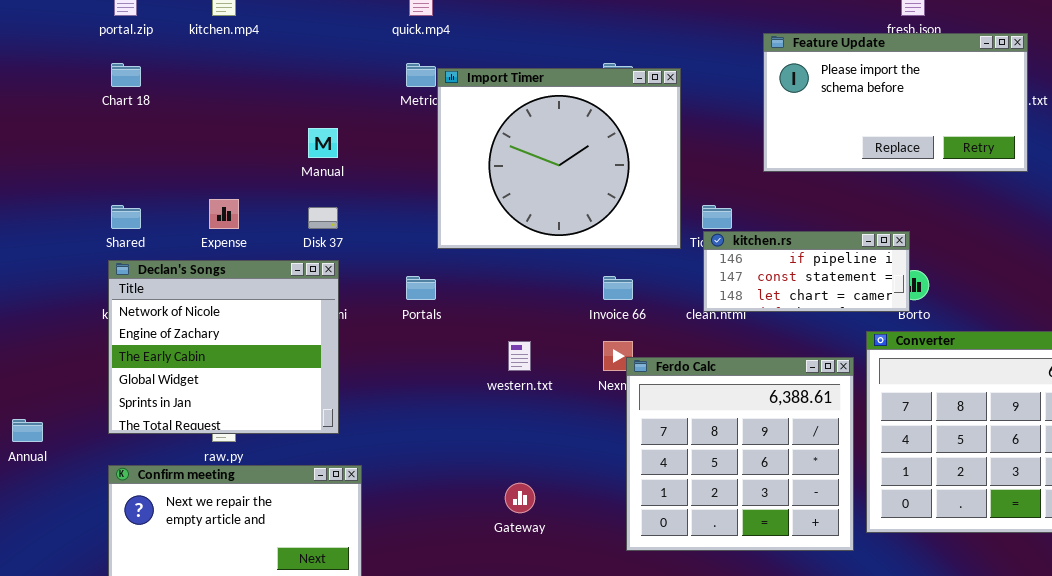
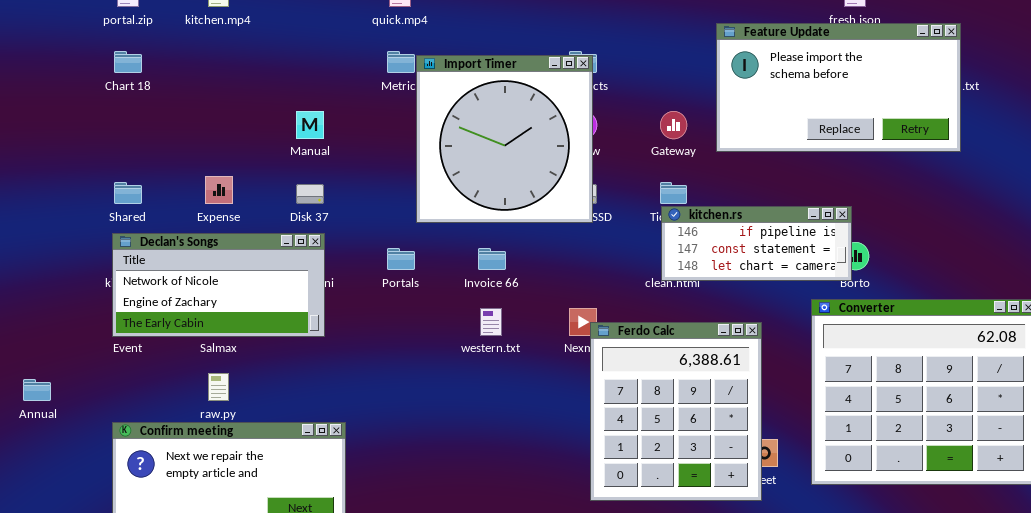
Import Timer: [437,68,681,249] -> [416,55,593,223], resized
Declan's Songs: [108,260,339,434] -> [112,233,325,337], resized
Invoice 66: [603,276,633,300] -> [478,248,506,270], moved
Ferdo Calc: [626,357,854,551] -> [590,322,762,501], resized
Gateway: [505,483,535,513] -> [660,111,687,139], moved

